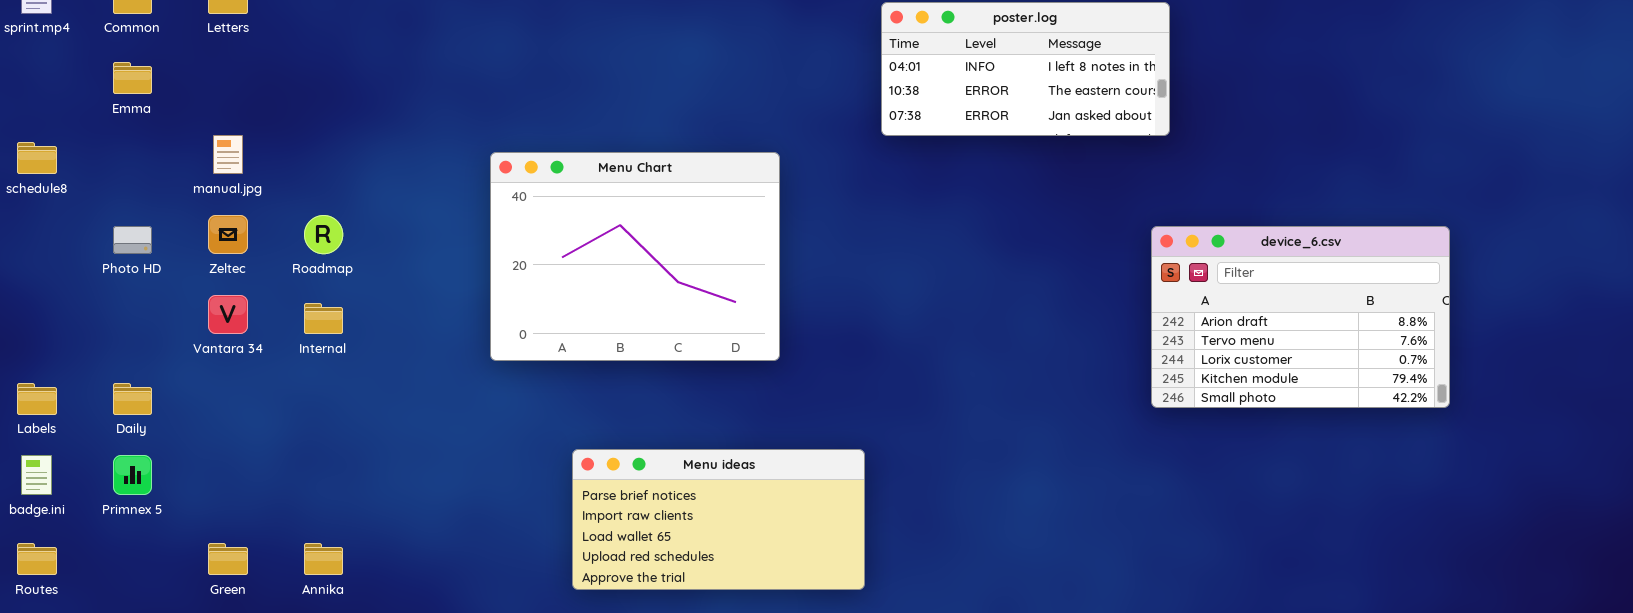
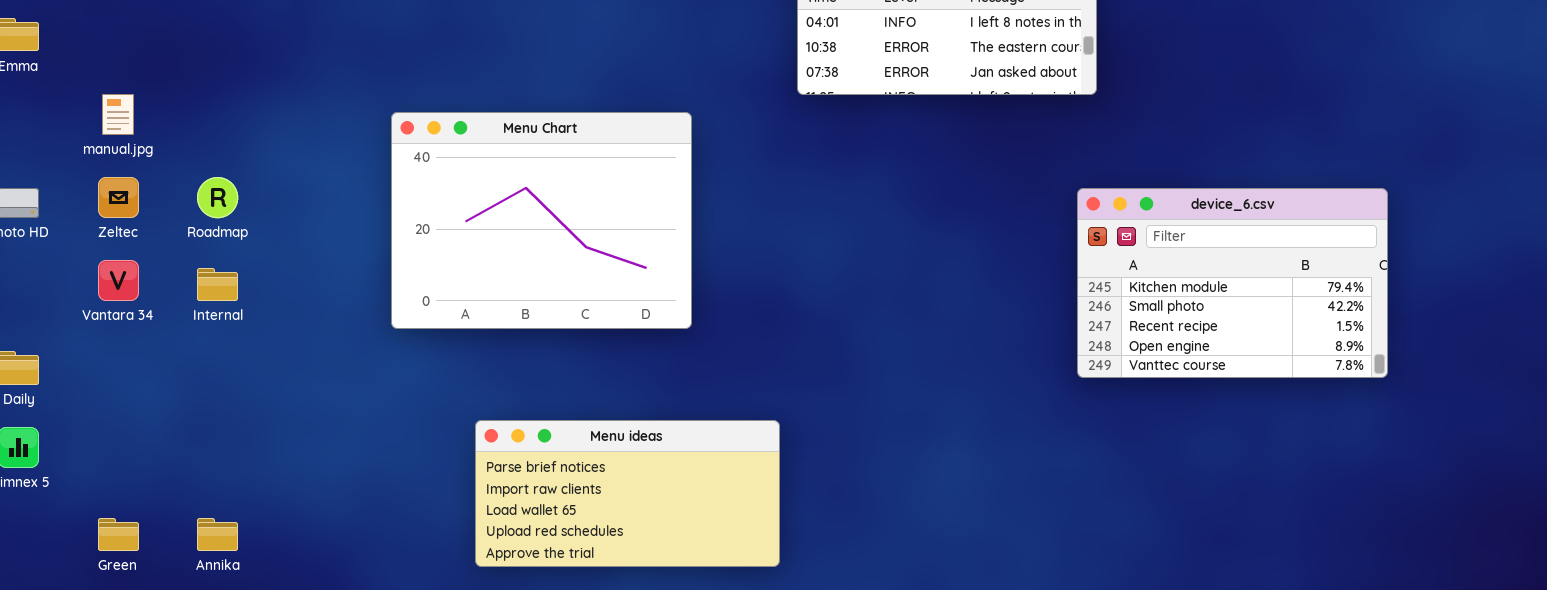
device_6.csv: [1151,226,1450,408] -> [1077,188,1388,378], scrolled down 3 rows

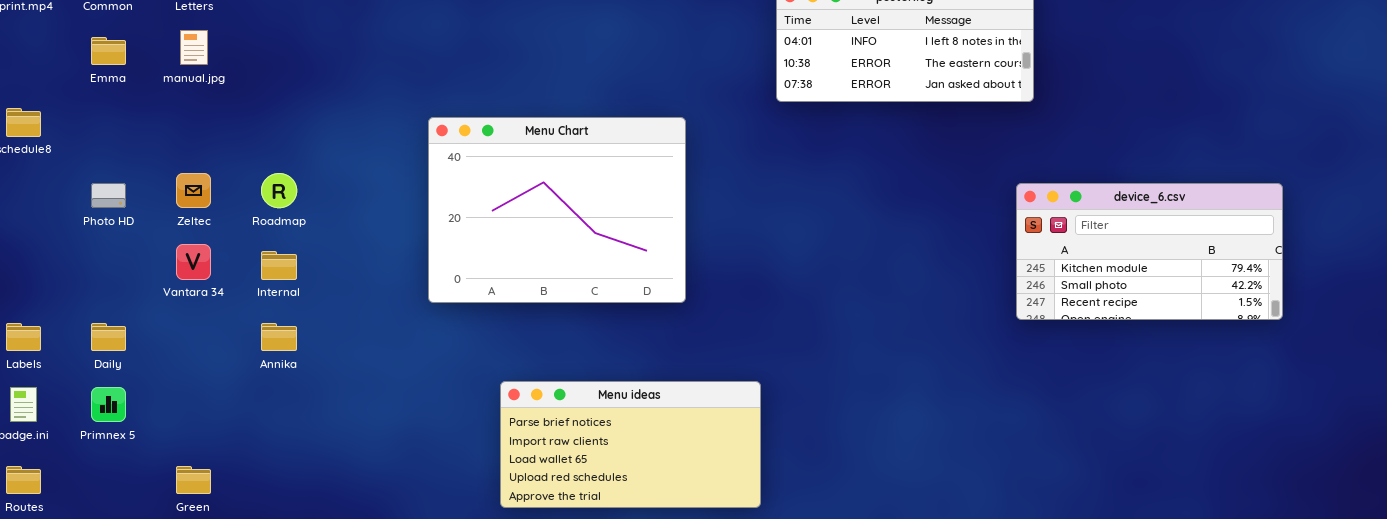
manual.jpg: [102,94,134,135] -> [180,30,208,65], moved
device_6.csv: [1077,188,1388,378] -> [1016,183,1283,320], resized
Annika: [197,518,238,551] -> [261,323,297,351], moved

